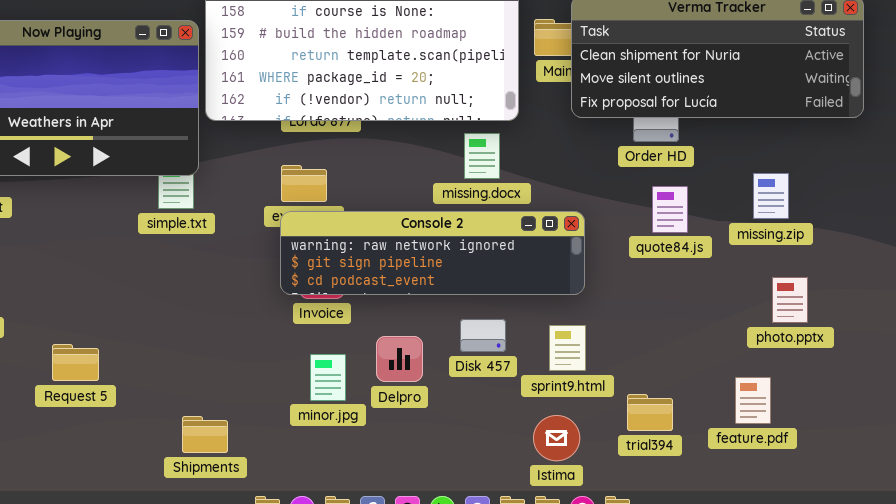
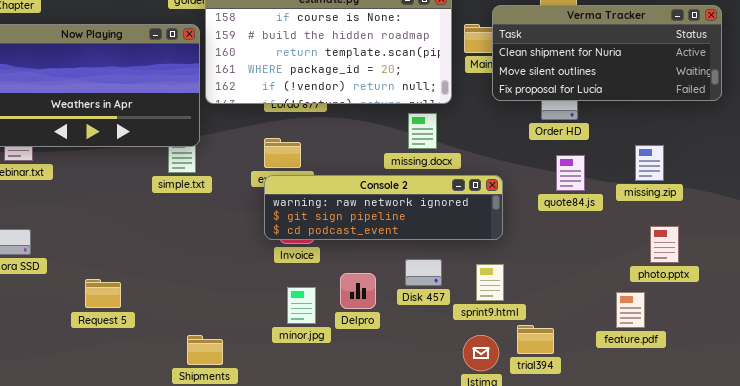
feature.pdf: [735,377,771,424] -> [616,292,645,328], moved
trial394: [627,394,673,431] -> [517,325,554,354], moved

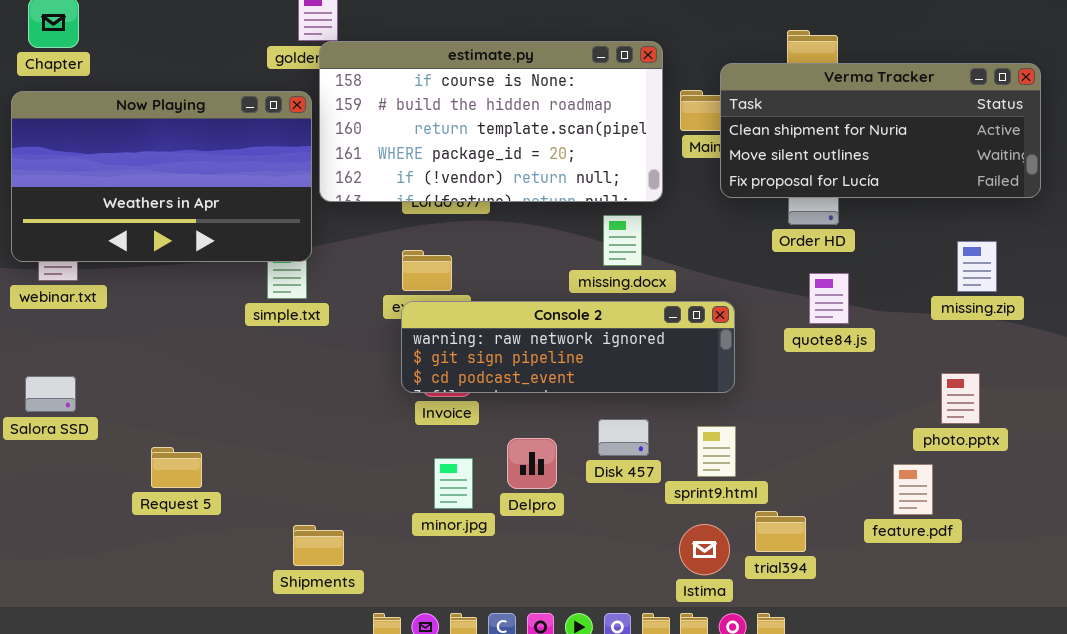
missing.zip: [635,145,664,181] -> [957,241,997,292], moved

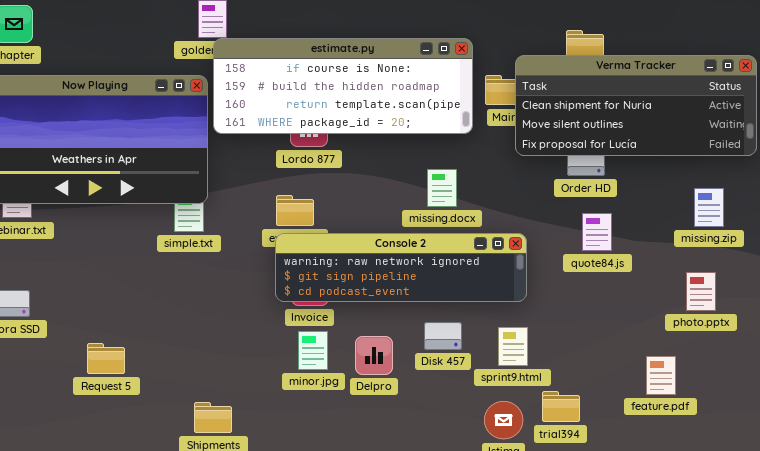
estimate.py: [319,41,663,202] -> [213,38,473,134], resized
photo.pptx: [941,373,980,424] -> [686,272,716,311], moved
minor.jpg: [434,458,473,509] -> [298,331,328,370], moved

